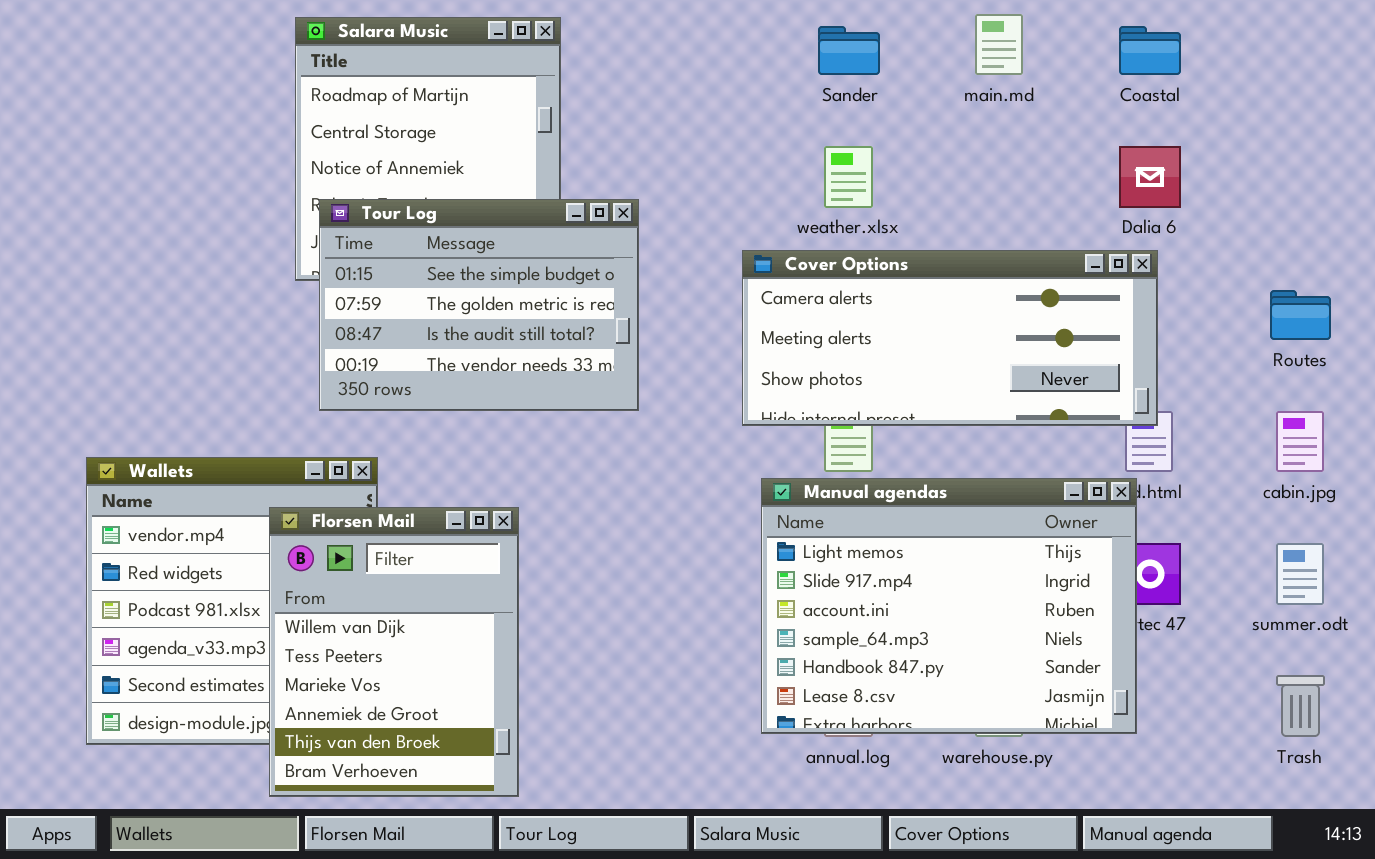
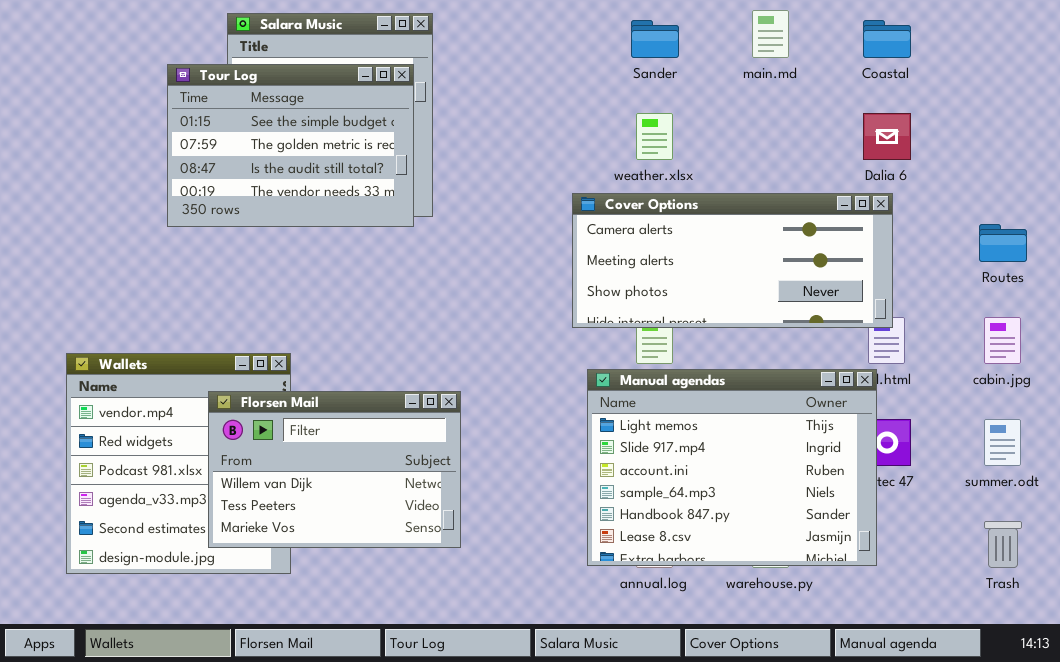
Tour Log: [319,199,639,411] -> [167,64,414,227], moved
Florsen Mail: [269,507,519,797] -> [208,391,461,548], resized

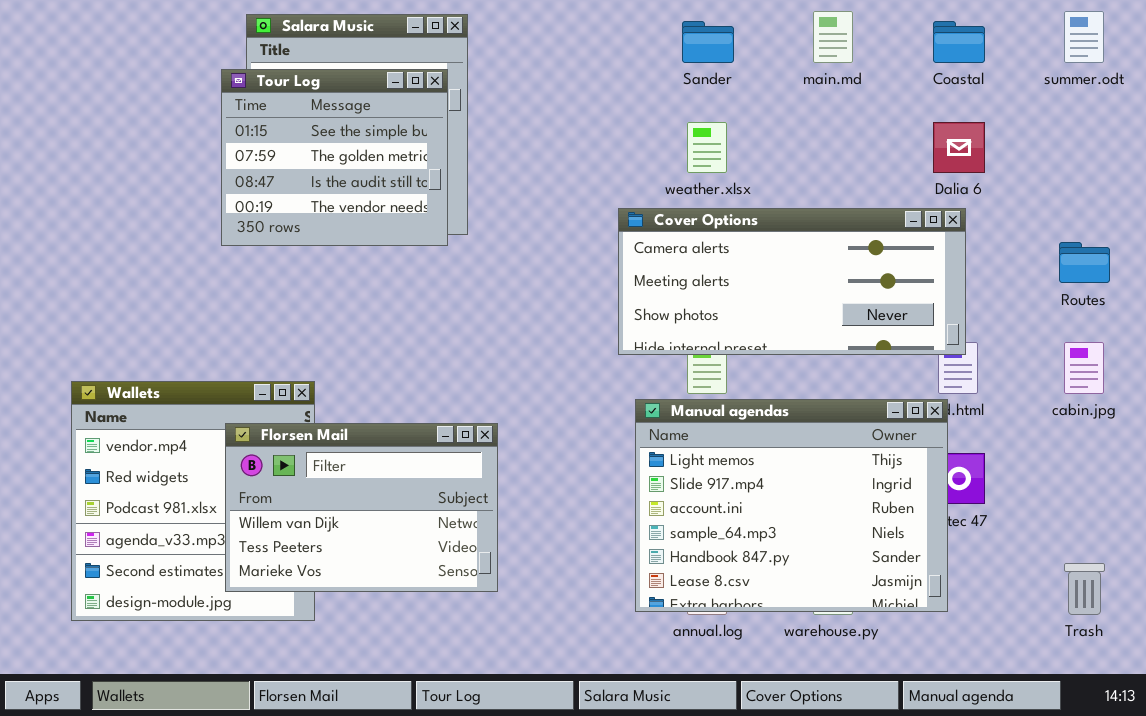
Tour Log: [167,64,414,227] -> [221,69,448,246], resized
summer.odt: [984,419,1021,466] -> [1064,11,1104,63], moved

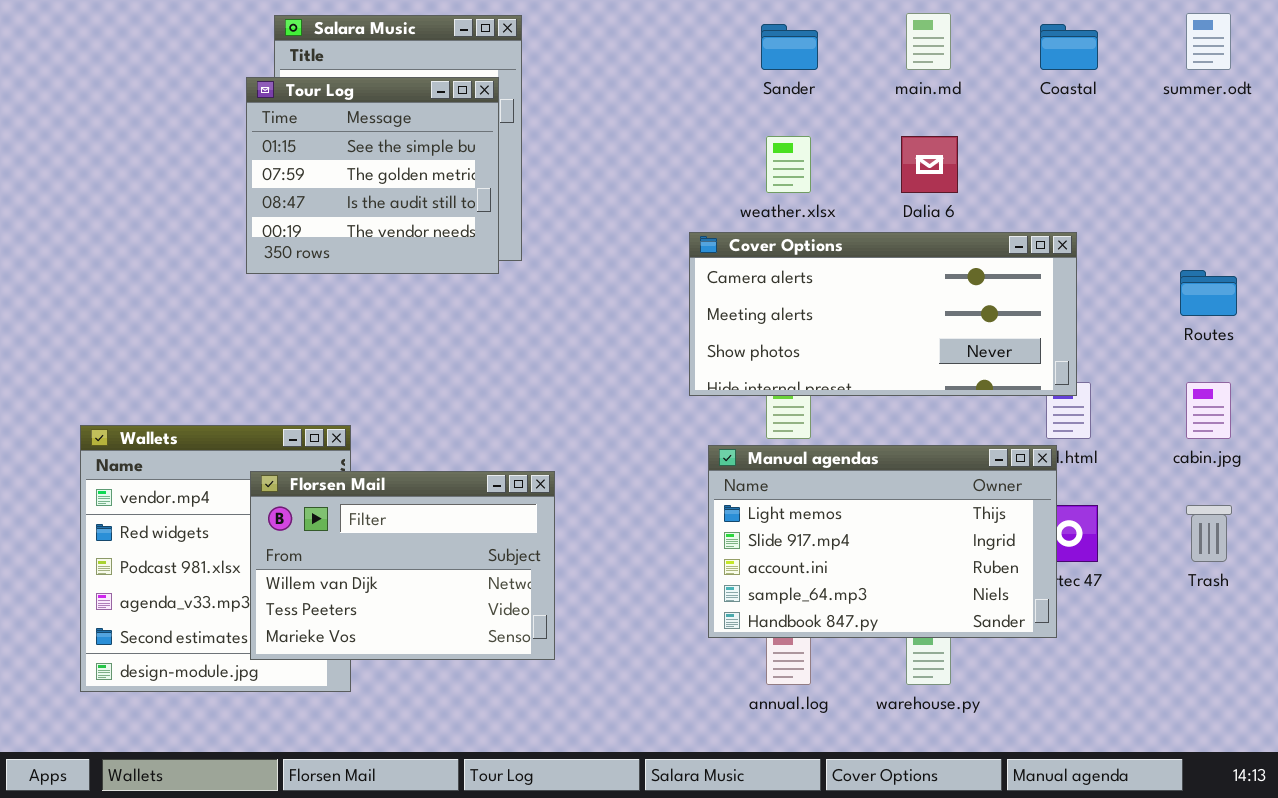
Dalia 6: [933,122,985,173] -> [901,136,958,193], moved
Manual agendas: [635,399,948,612] -> [708,445,1057,638], resized
Trash: [1064,563,1105,615] -> [1186,505,1232,562], moved

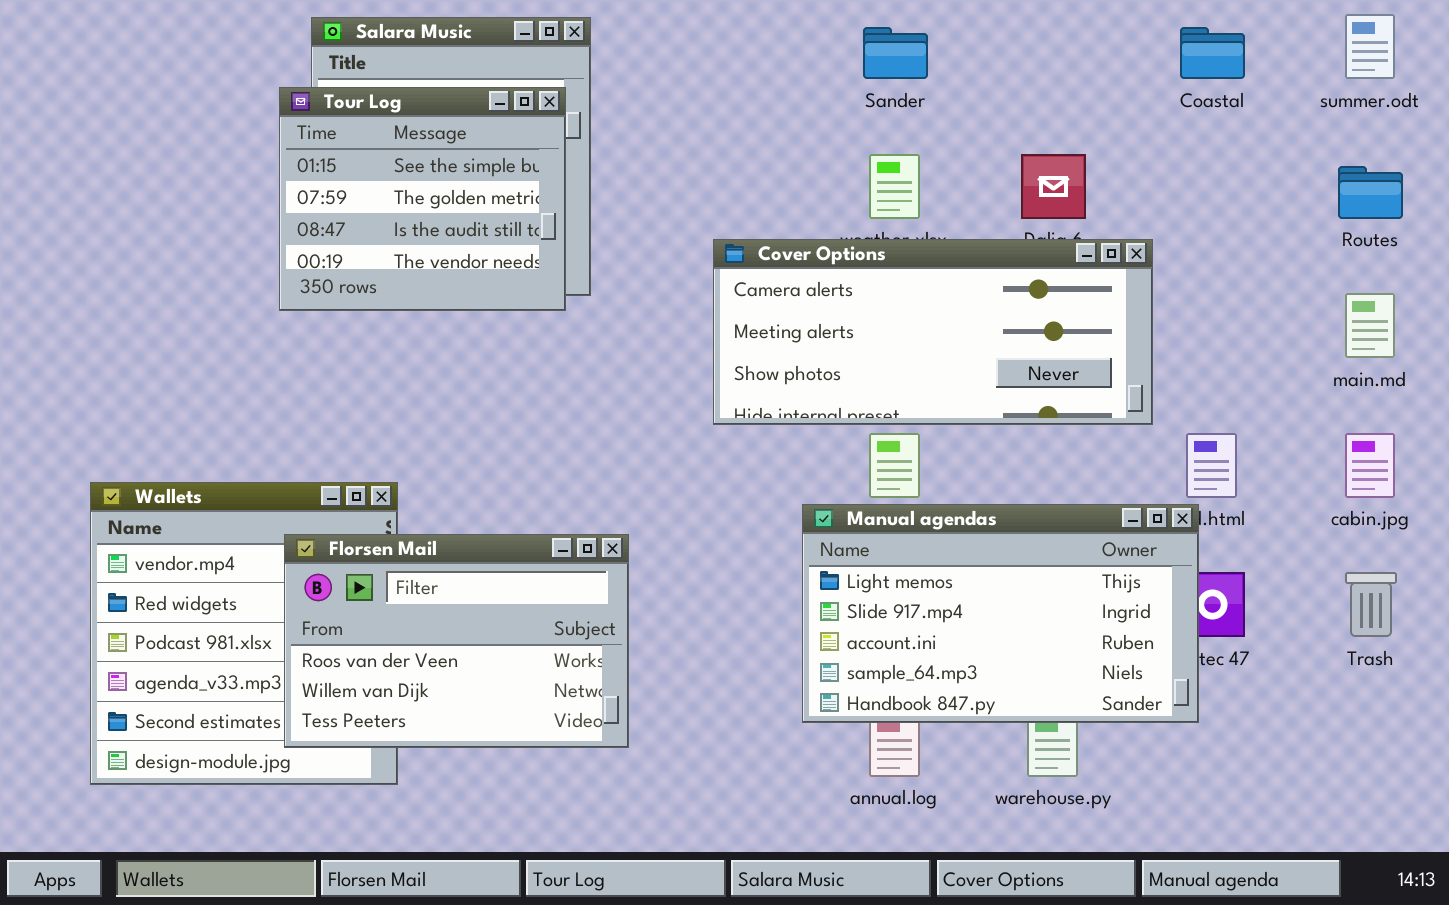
main.md: [906,13,951,70] -> [1345,293,1395,358], moved
Cover Options: [689,232,1077,396] -> [713,239,1153,425], moved
Routes: [1180,270,1237,316] -> [1338,166,1403,219], moved
Florsen Mail: [250,471,555,660] -> [284,534,629,748], scrolled up 1 row

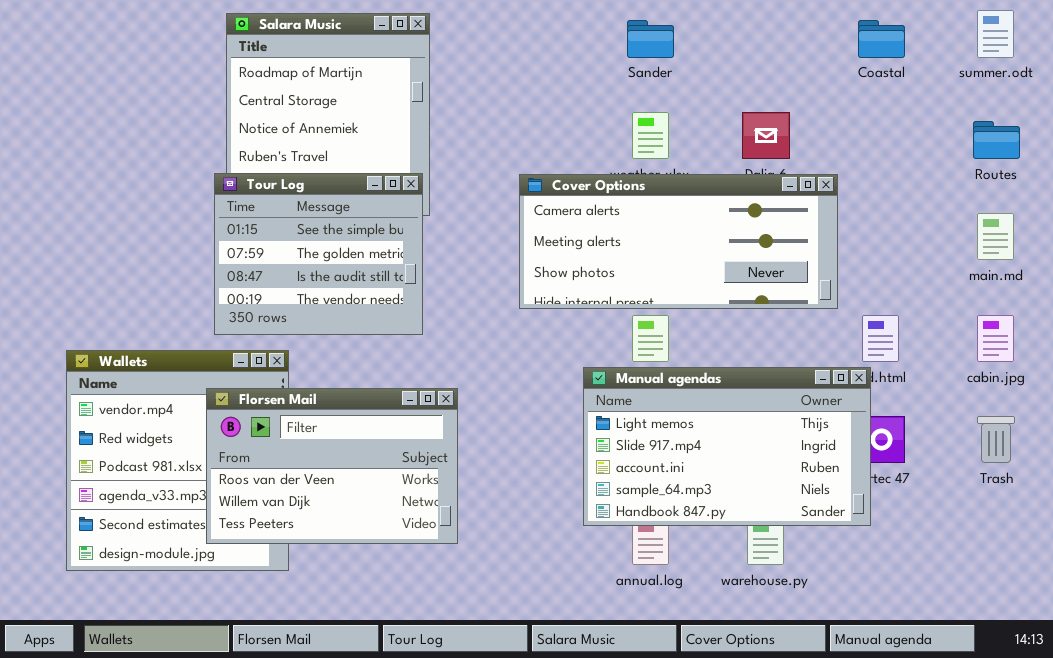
Tour Log: [279,87,566,311] -> [214,173,423,335], moved

